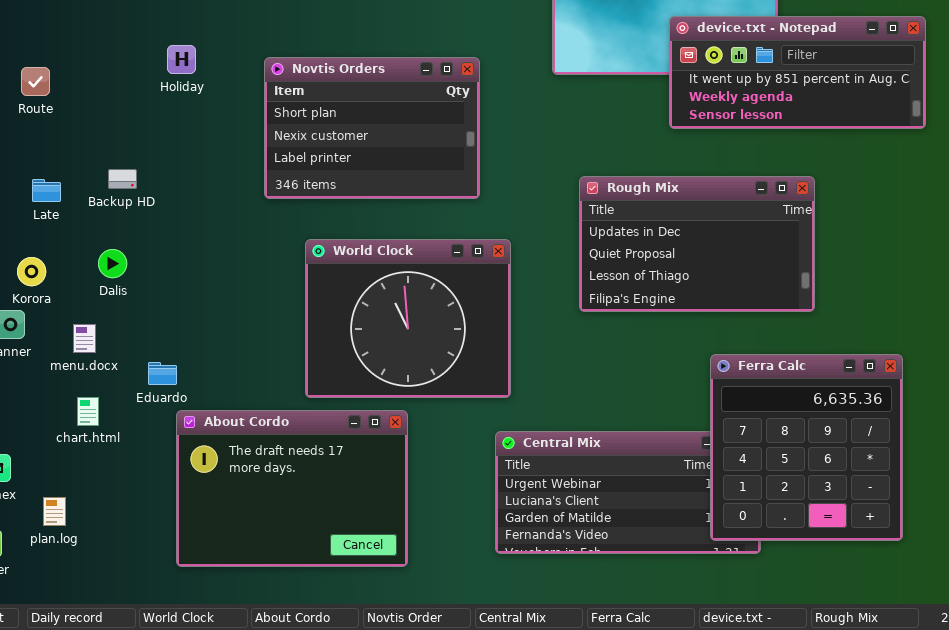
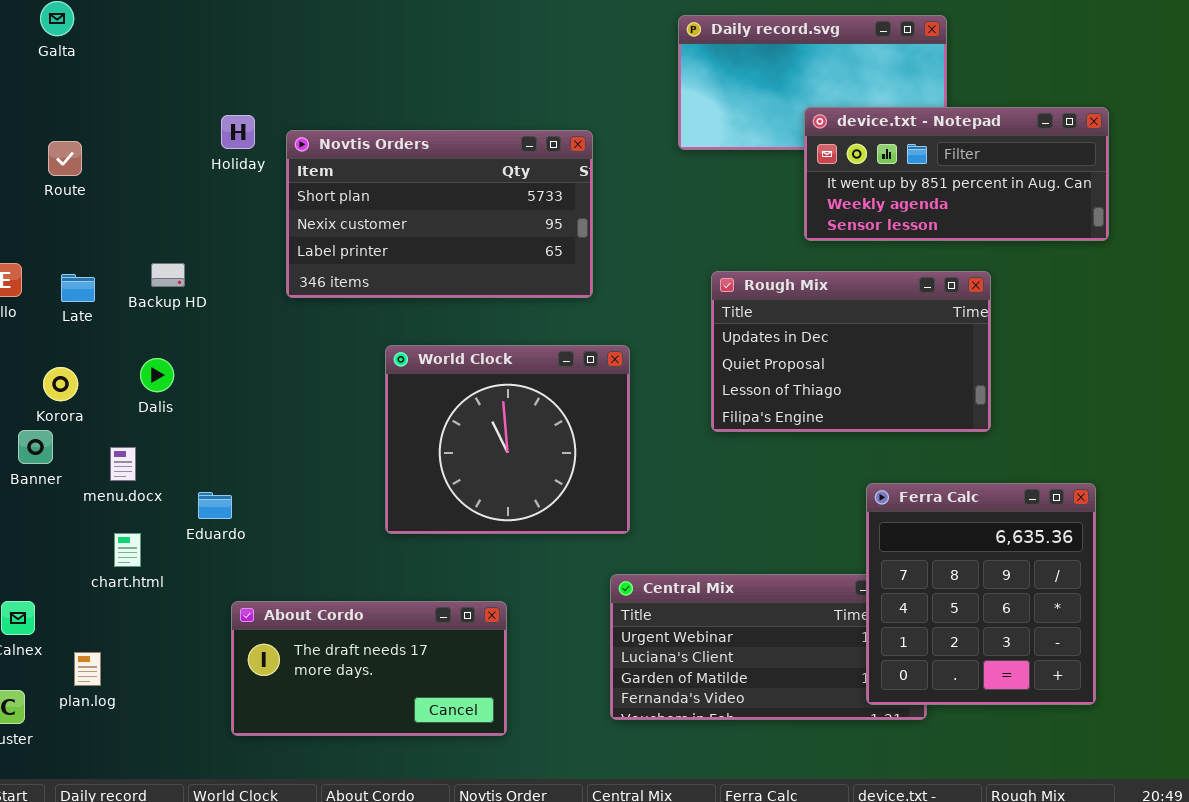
device.txt - Notepad: [669,16,926,129] -> [804,107,1109,241], moved
Novtis Orders: [264,57,480,199] -> [286,130,593,298], resized
About Cordo: [176,410,408,567] -> [231,601,507,736], resized

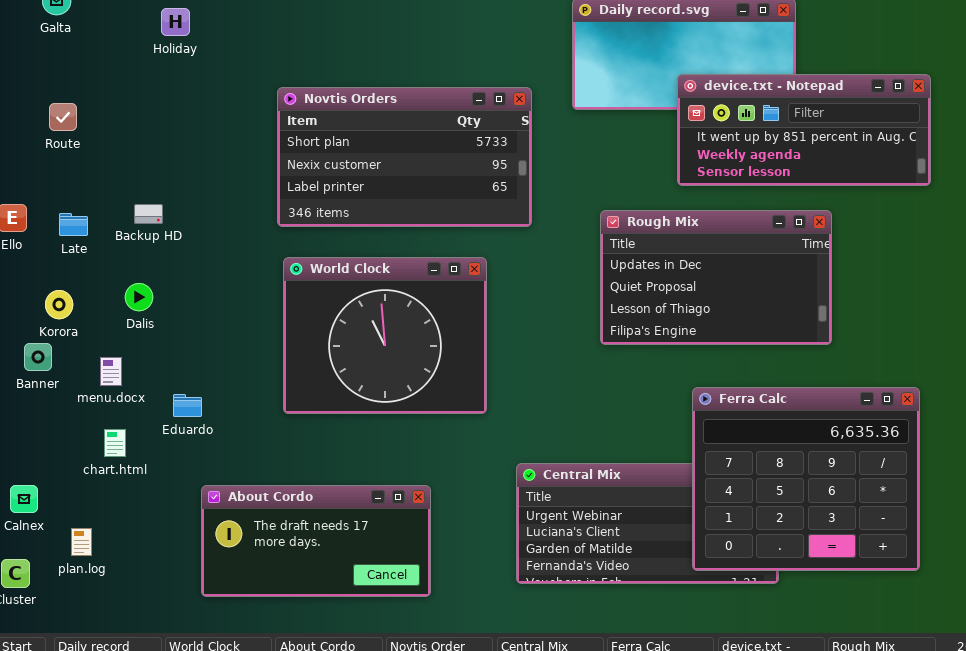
Holiday: [221,115,255,149] -> [161,8,190,36], moved
Novtis Orders: [286,130,593,298] -> [277,87,532,227], moved
World Clock: [385,345,630,534] -> [283,257,487,414], moved
Ferra Calc: [866,483,1096,705] -> [692,387,920,571], resized

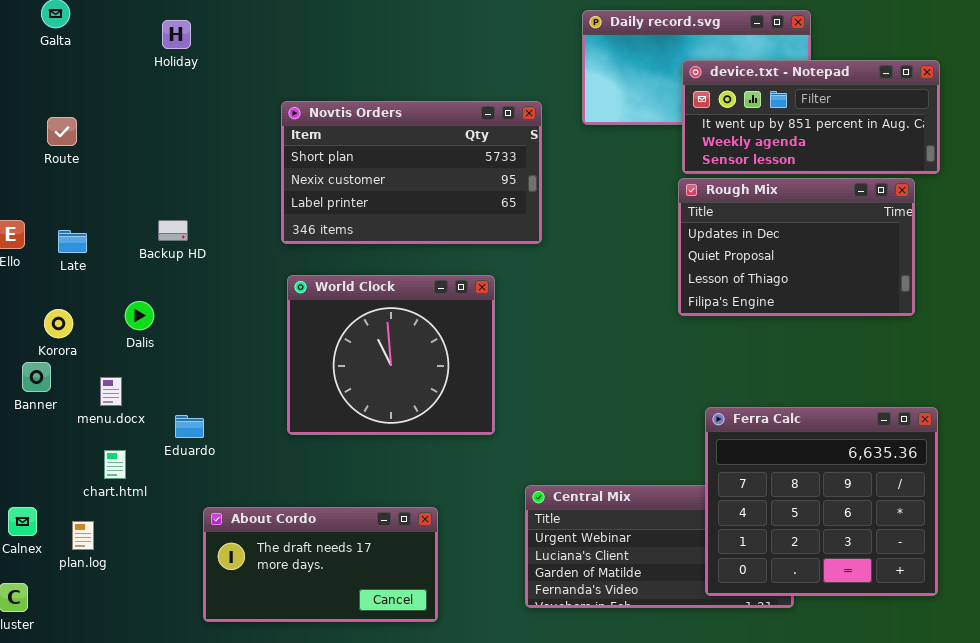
device.txt - Notepad: [677,74,931,186] -> [682,60,940,174], moved
Backup HD: [134,204,163,224] -> [158,220,188,241], moved
Rough Mix: [600,210,832,345] -> [678,178,915,316], moved
plan.log: [71,528,92,556] -> [72,521,94,550], moved

